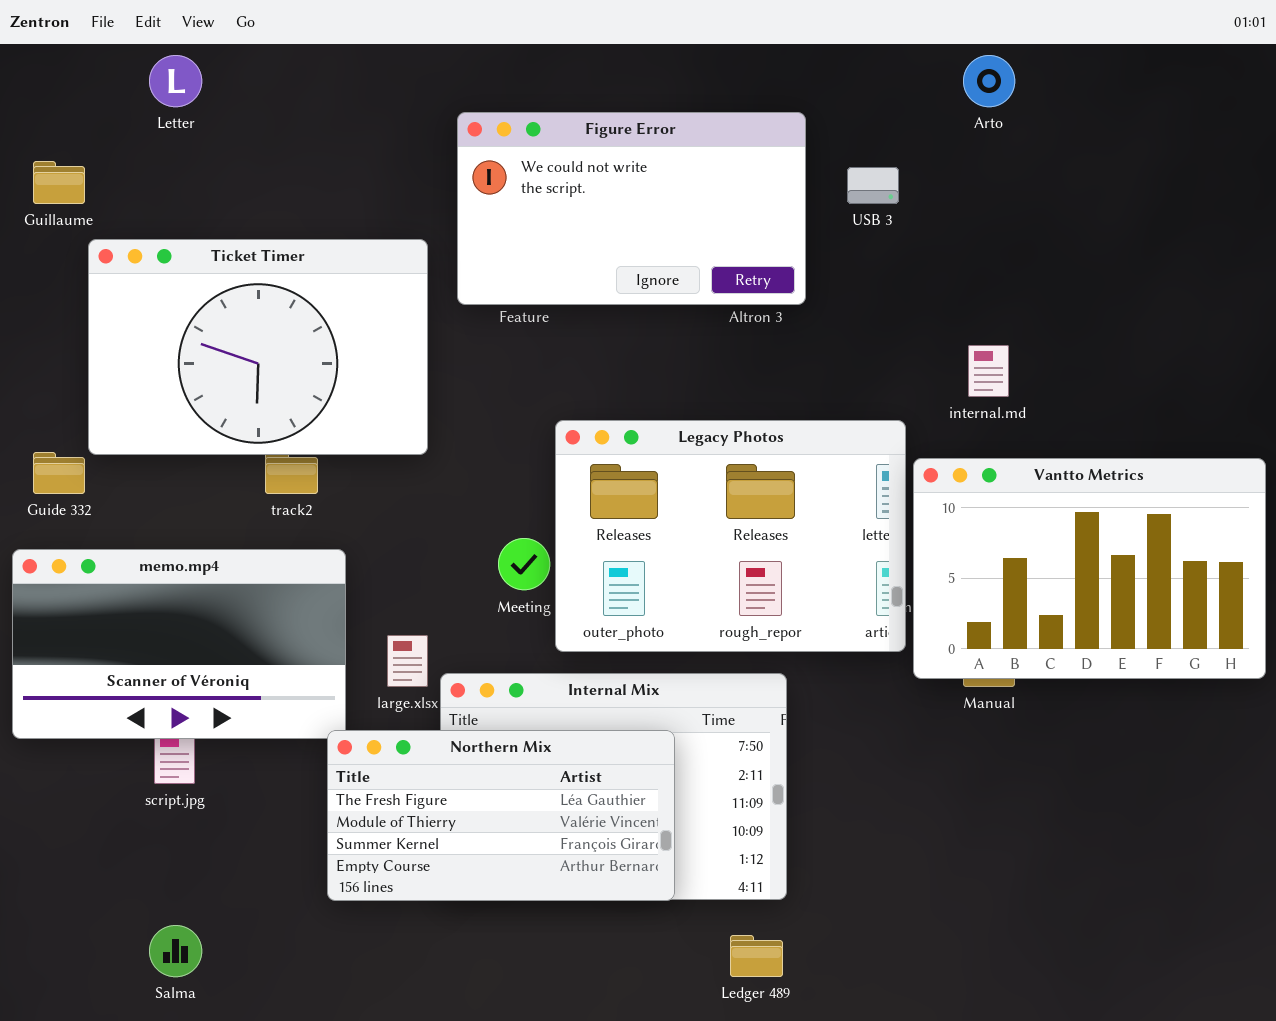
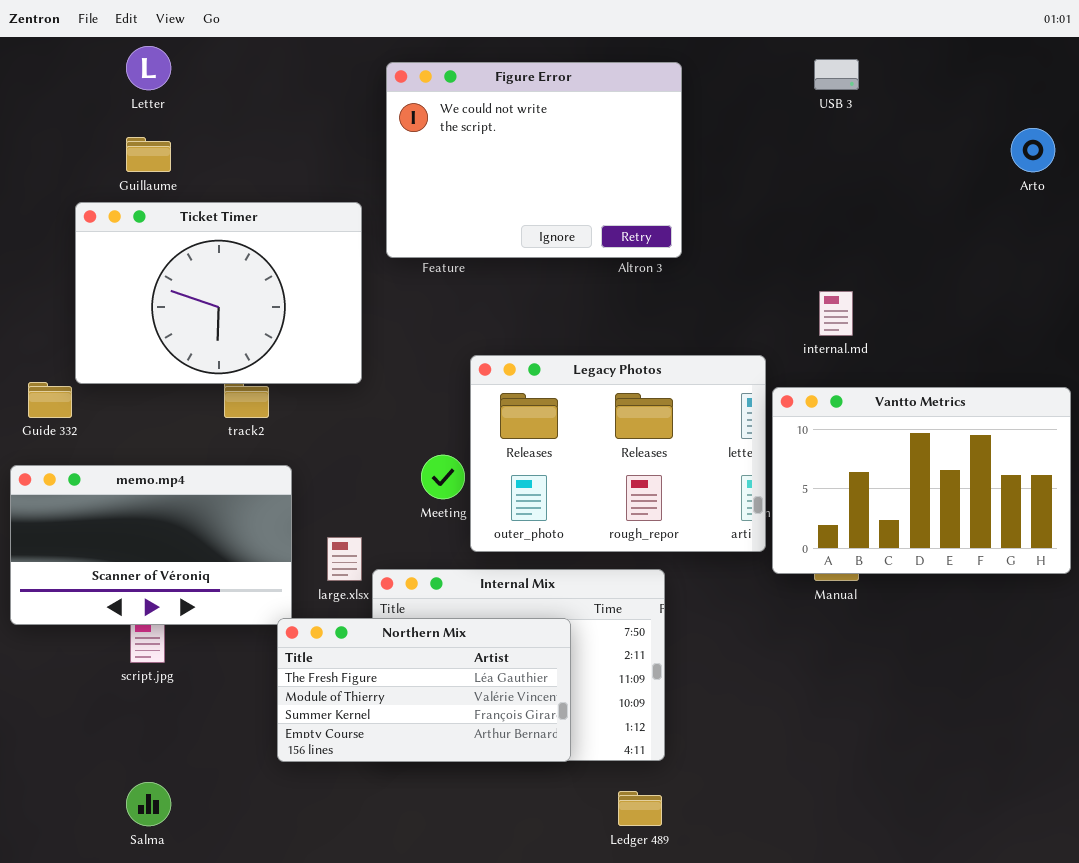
Arto: [963,55,1015,107] -> [1011,128,1055,172], moved
Figure Error: [457,112,806,305] -> [386,62,682,258], resized
Guillaume: [33,161,85,204] -> [126,137,171,172], moved
USB 3: [847,167,899,204] -> [814,59,859,90], moved

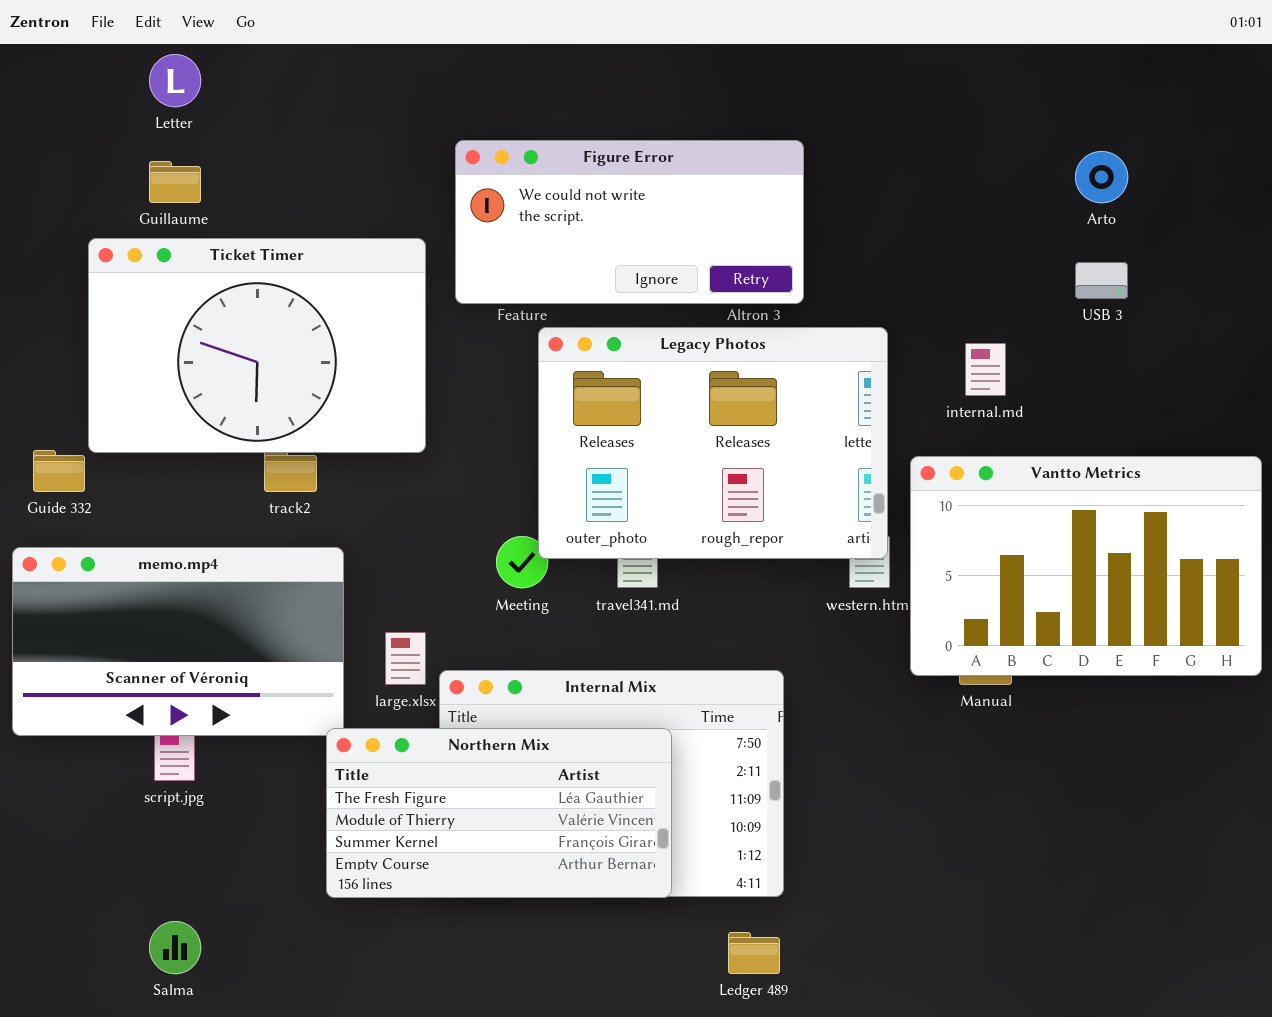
USB 3: [814,59,859,90] -> [1075,262,1128,299], moved
Figure Error: [386,62,682,258] -> [455,140,804,304], resized
Arto: [1011,128,1055,172] -> [1075,151,1128,203], moved
Legacy Photos: [470,355,766,552] -> [538,327,888,559], moved

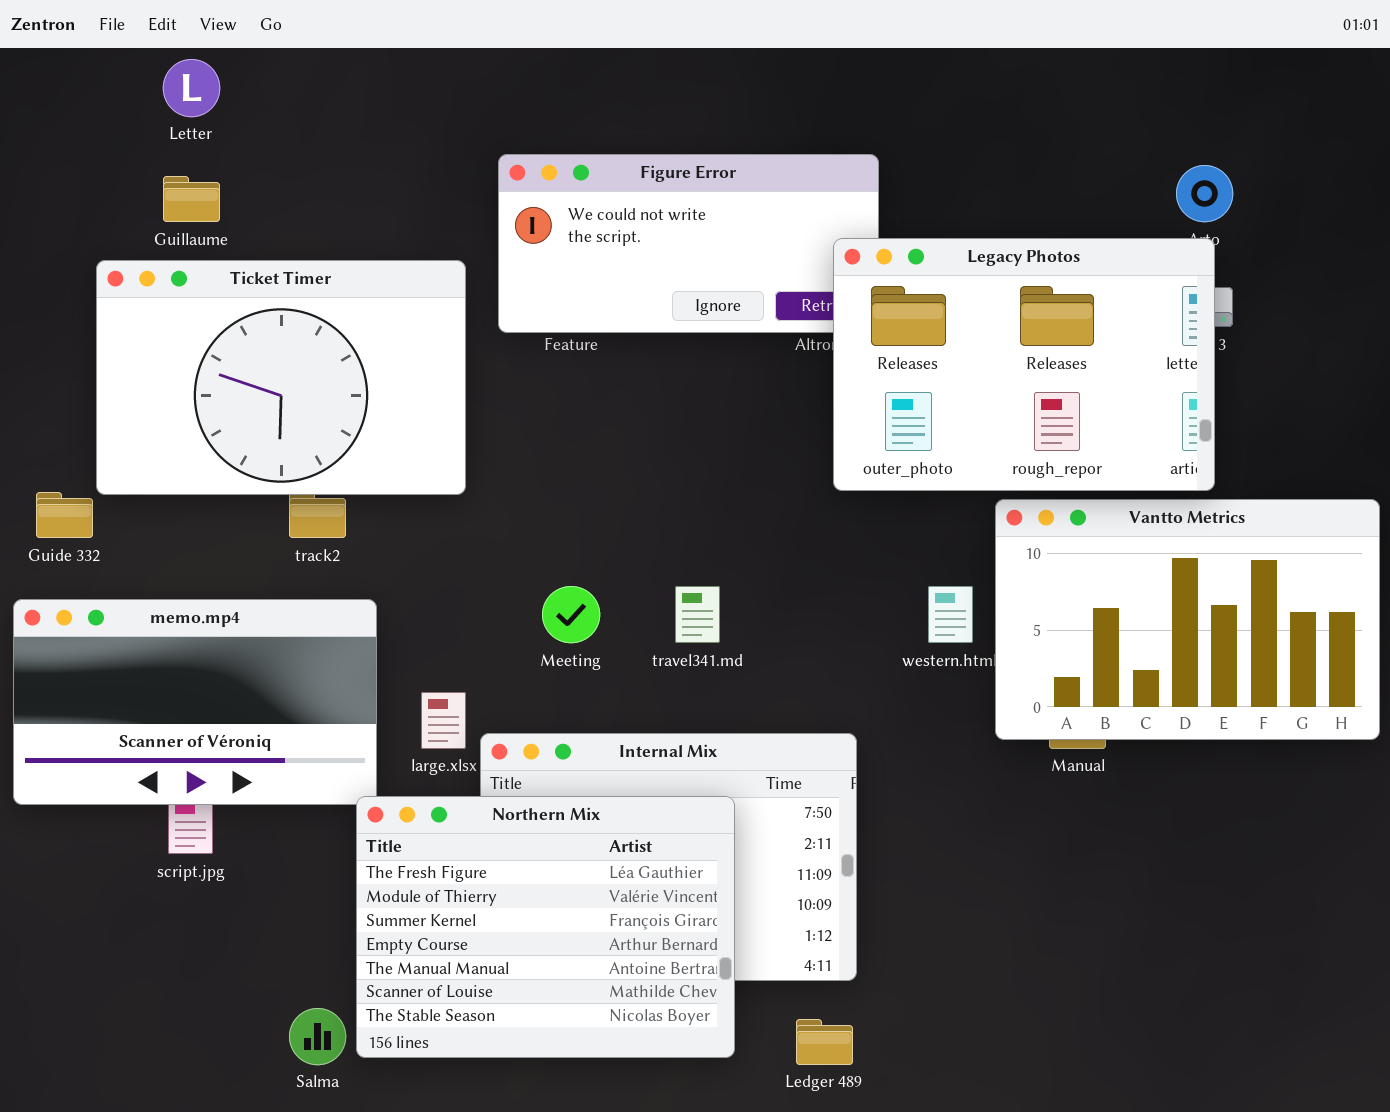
Legacy Photos: [538,327,888,559] -> [833,238,1215,491], moved
Northern Mix: [326,728,672,898] -> [356,796,735,1058], resized
Salma: [149,921,201,974] -> [289,1008,346,1065], moved

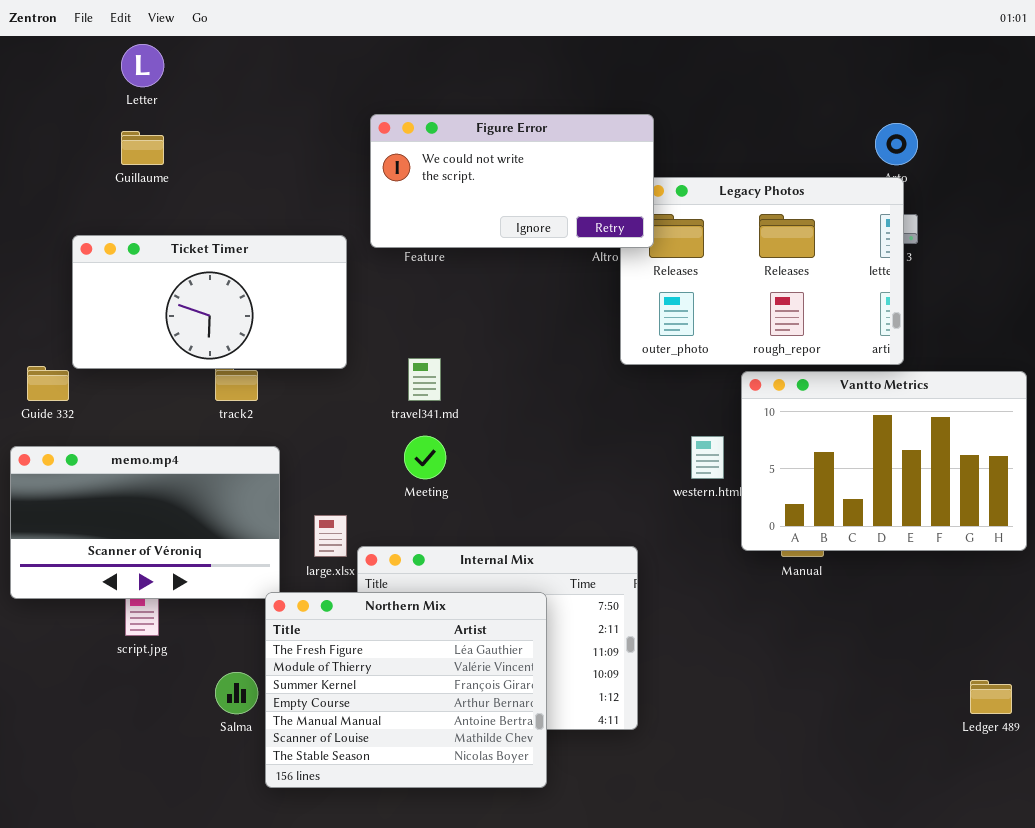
Figure Error: [498,154,879,333] -> [370,114,654,248], raised
Ticket Timer: [96,260,466,495] -> [72,235,347,369], resized
travel341.md: [675,586,720,643] -> [408,358,441,401], moved
Salma: [289,1008,346,1065] -> [215,672,258,714], moved
Ledger 489: [796,1019,853,1065] -> [970,680,1012,714], moved

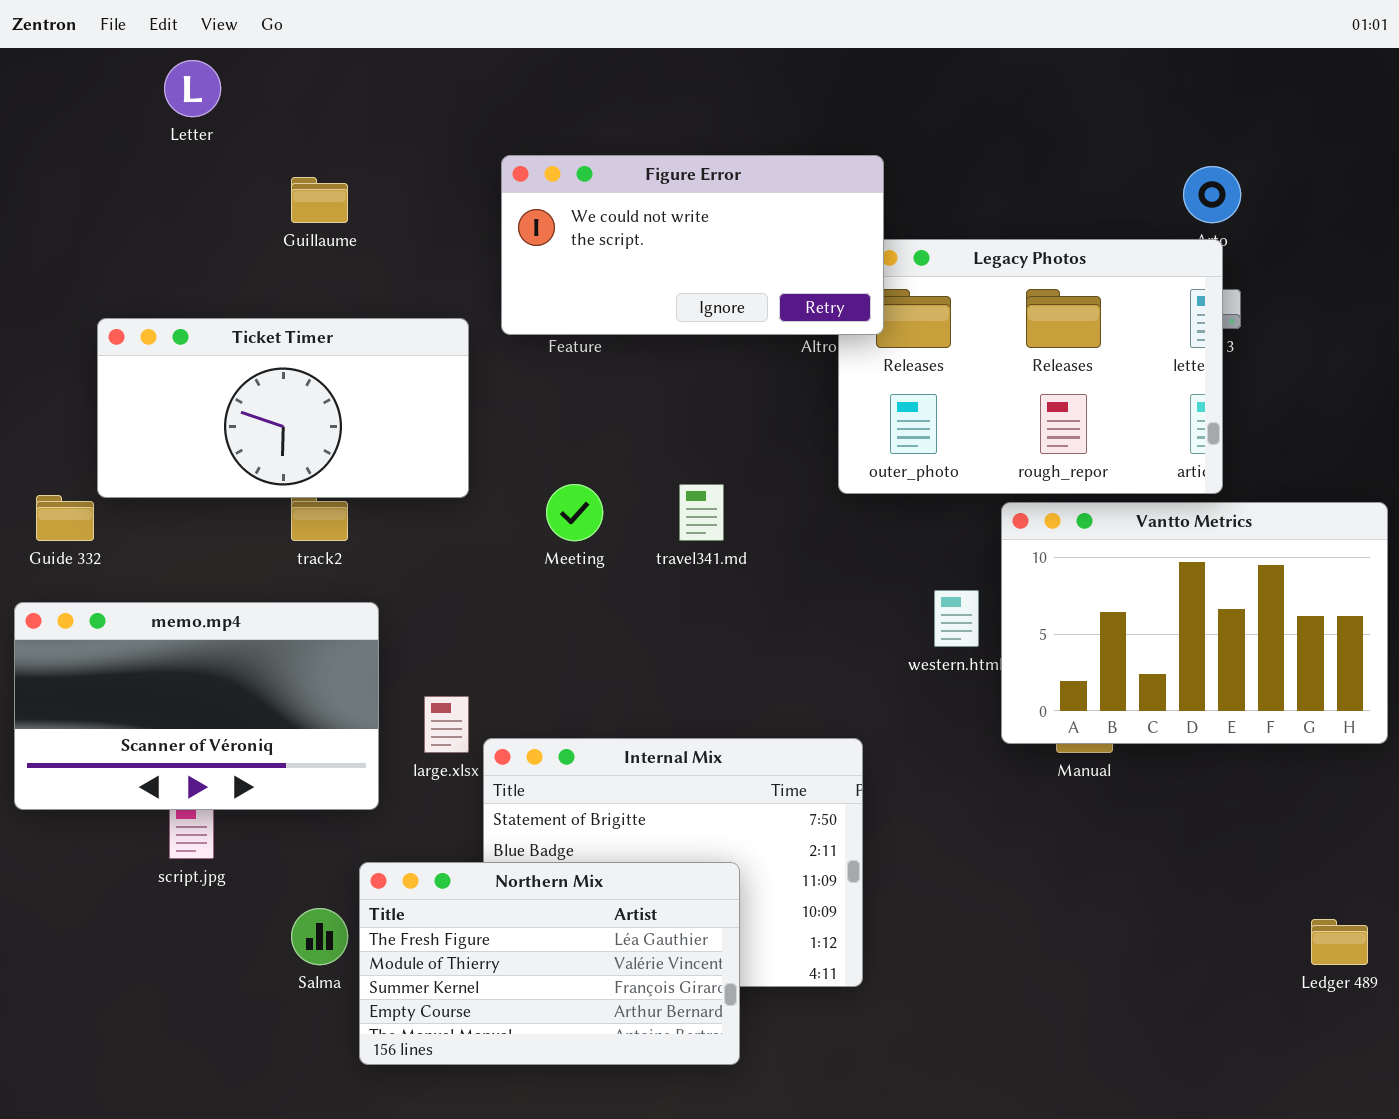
Guillaume: [121,131,164,165] -> [291,177,348,223], moved
travel341.md: [408,358,441,401] -> [679,484,724,541], moved
Meeting: [404,436,446,479] -> [546,484,603,541], moved
Northern Mix: [265,592,547,788] -> [359,862,740,1065], resized

